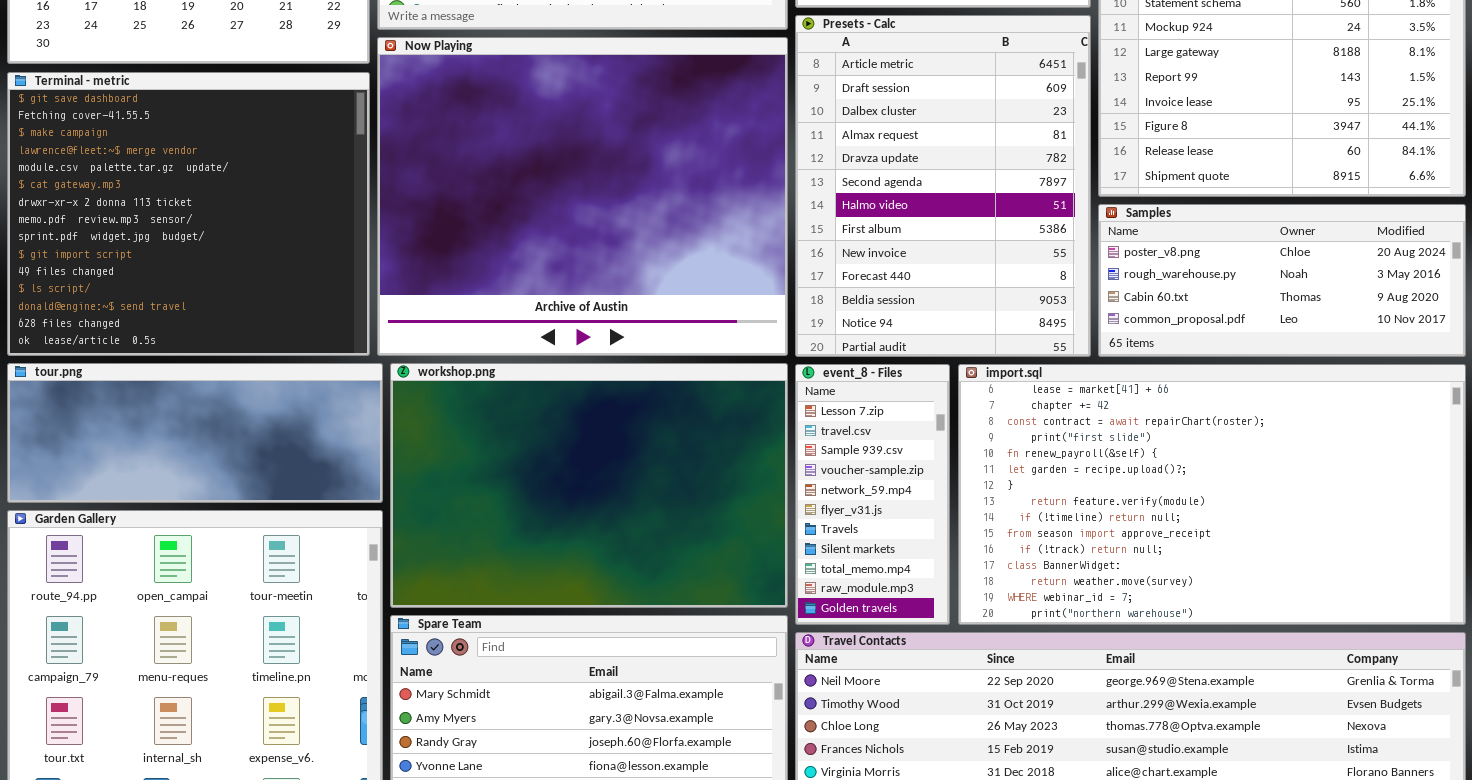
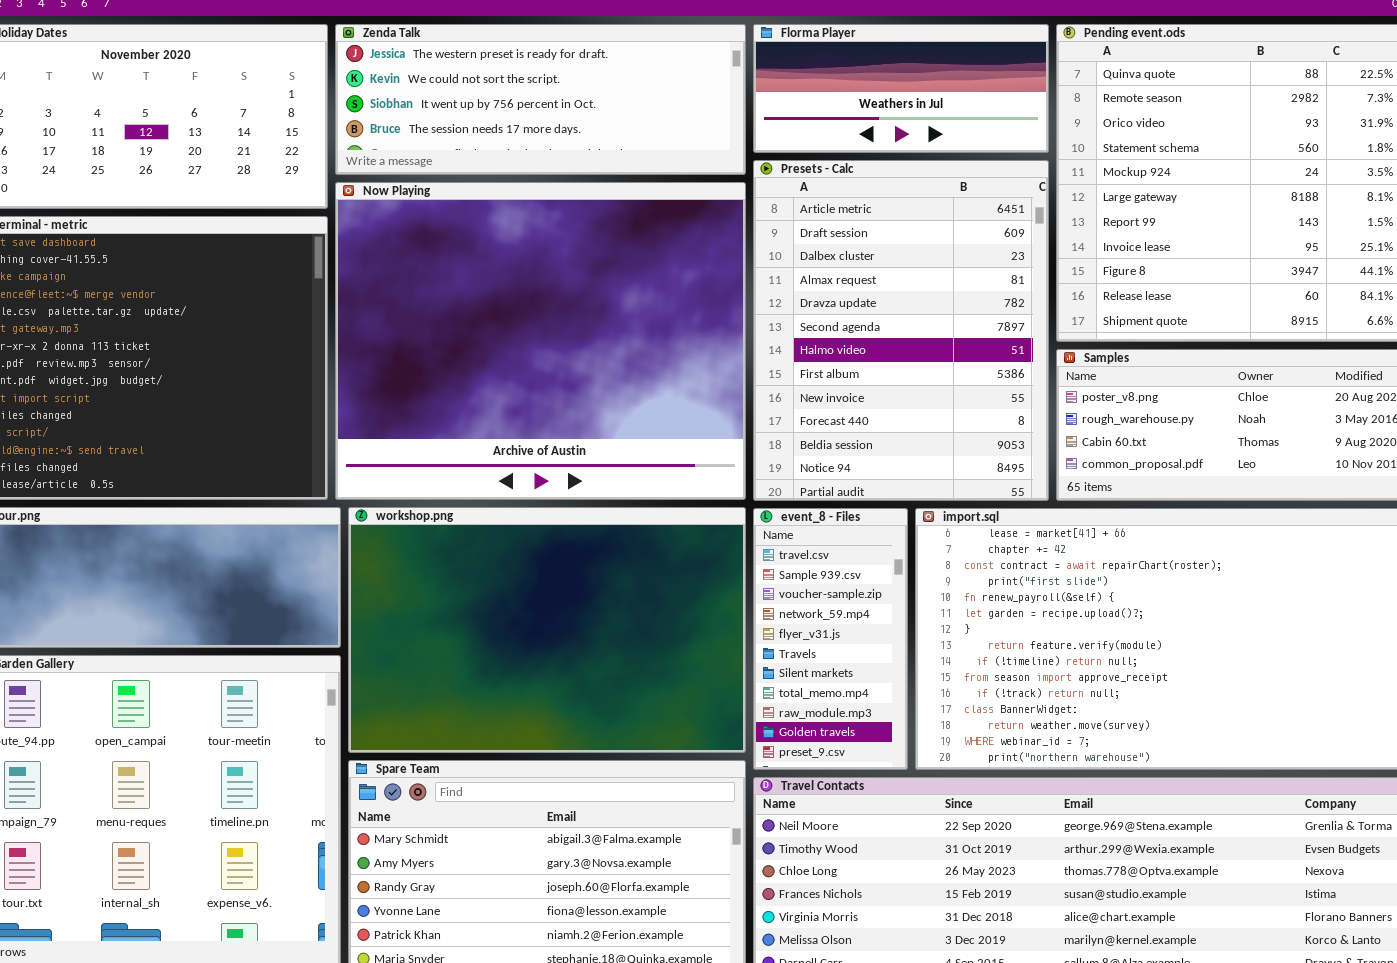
event_8 - Files: [795,364,950,625] -> [753,508,908,770], scrolled down 1 row

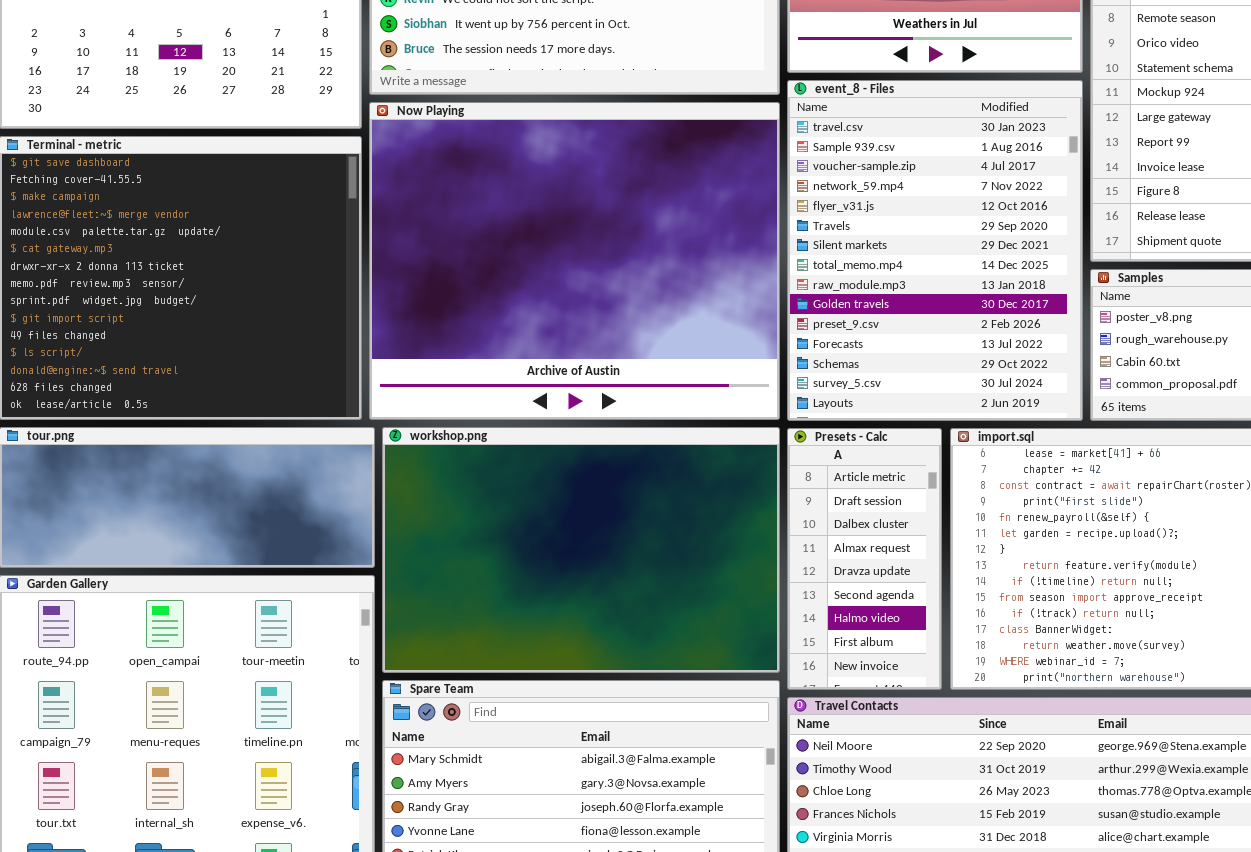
Presets - Calc: [753,160,1049,501] -> [787,428,942,690], moved, resized
event_8 - Files: [753,508,908,770] -> [787,80,1083,421], moved, resized

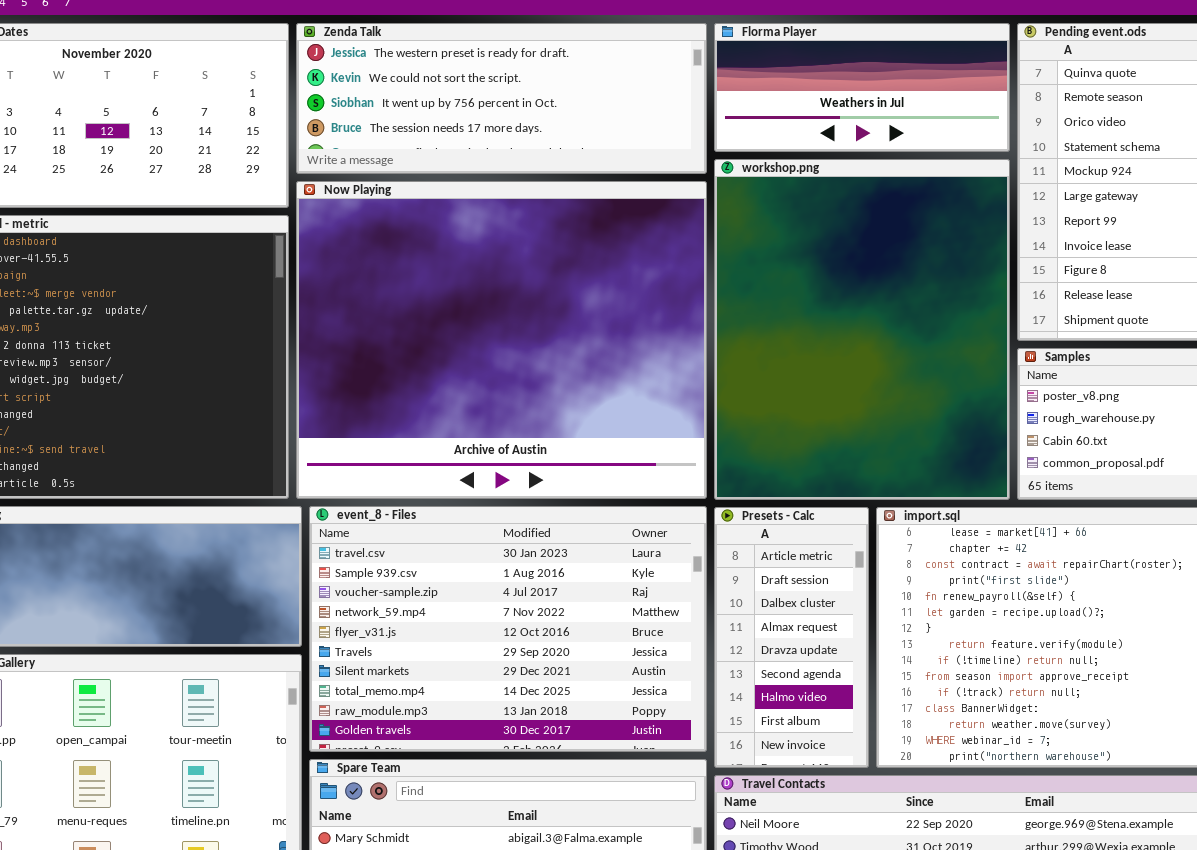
event_8 - Files: [787,80,1083,421] -> [309,506,707,752], moved, resized
workshop.png: [382,427,780,673] -> [714,159,1010,500], moved, resized

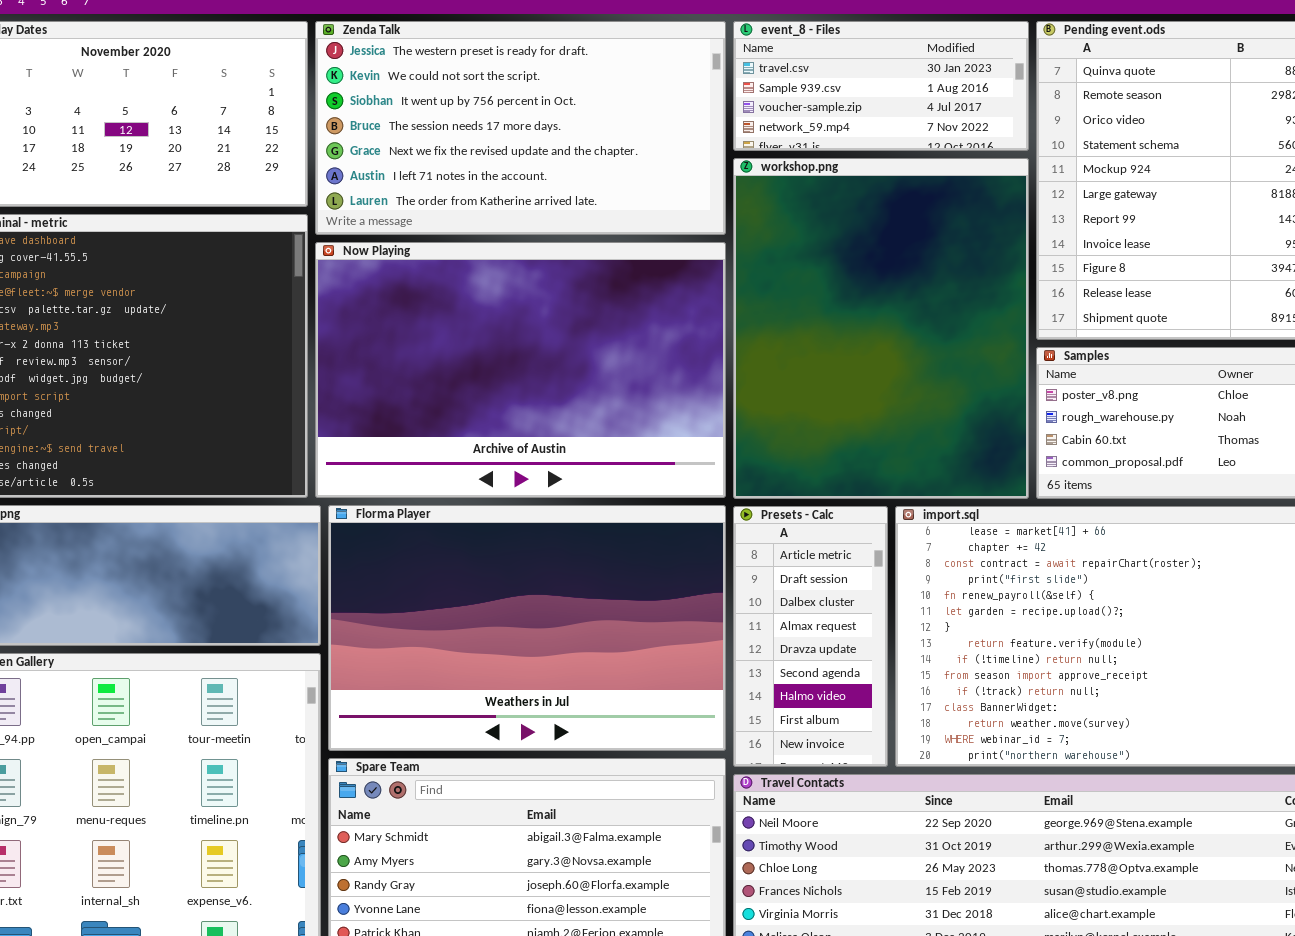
Zenda Talk: [296,23,707,174] -> [315,21,726,235], resized
Florma Player: [714,23,1010,152] -> [328,505,726,751], moved, resized
Now Playing: [296,181,707,499] -> [315,242,726,498], resized
event_8 - Files: [309,506,707,752] -> [733,21,1029,151], moved, resized

